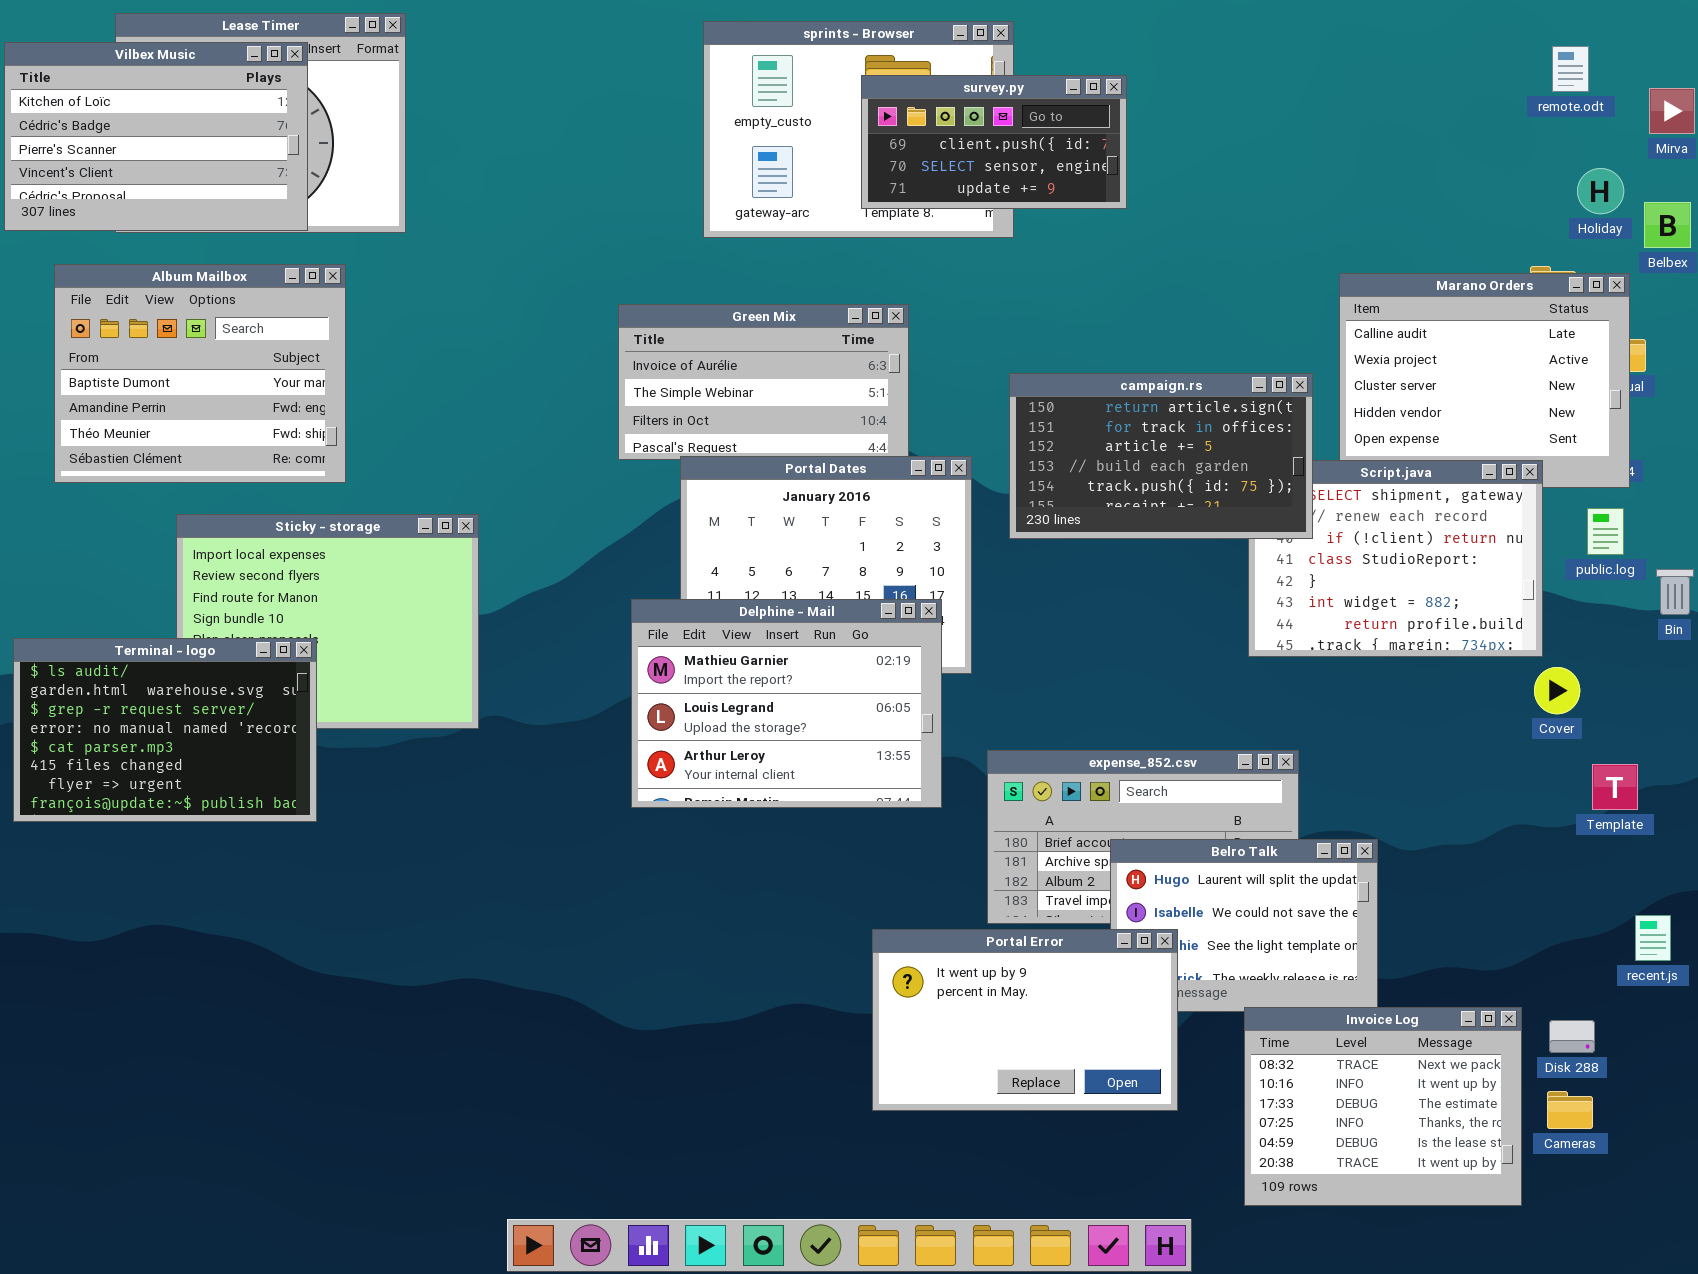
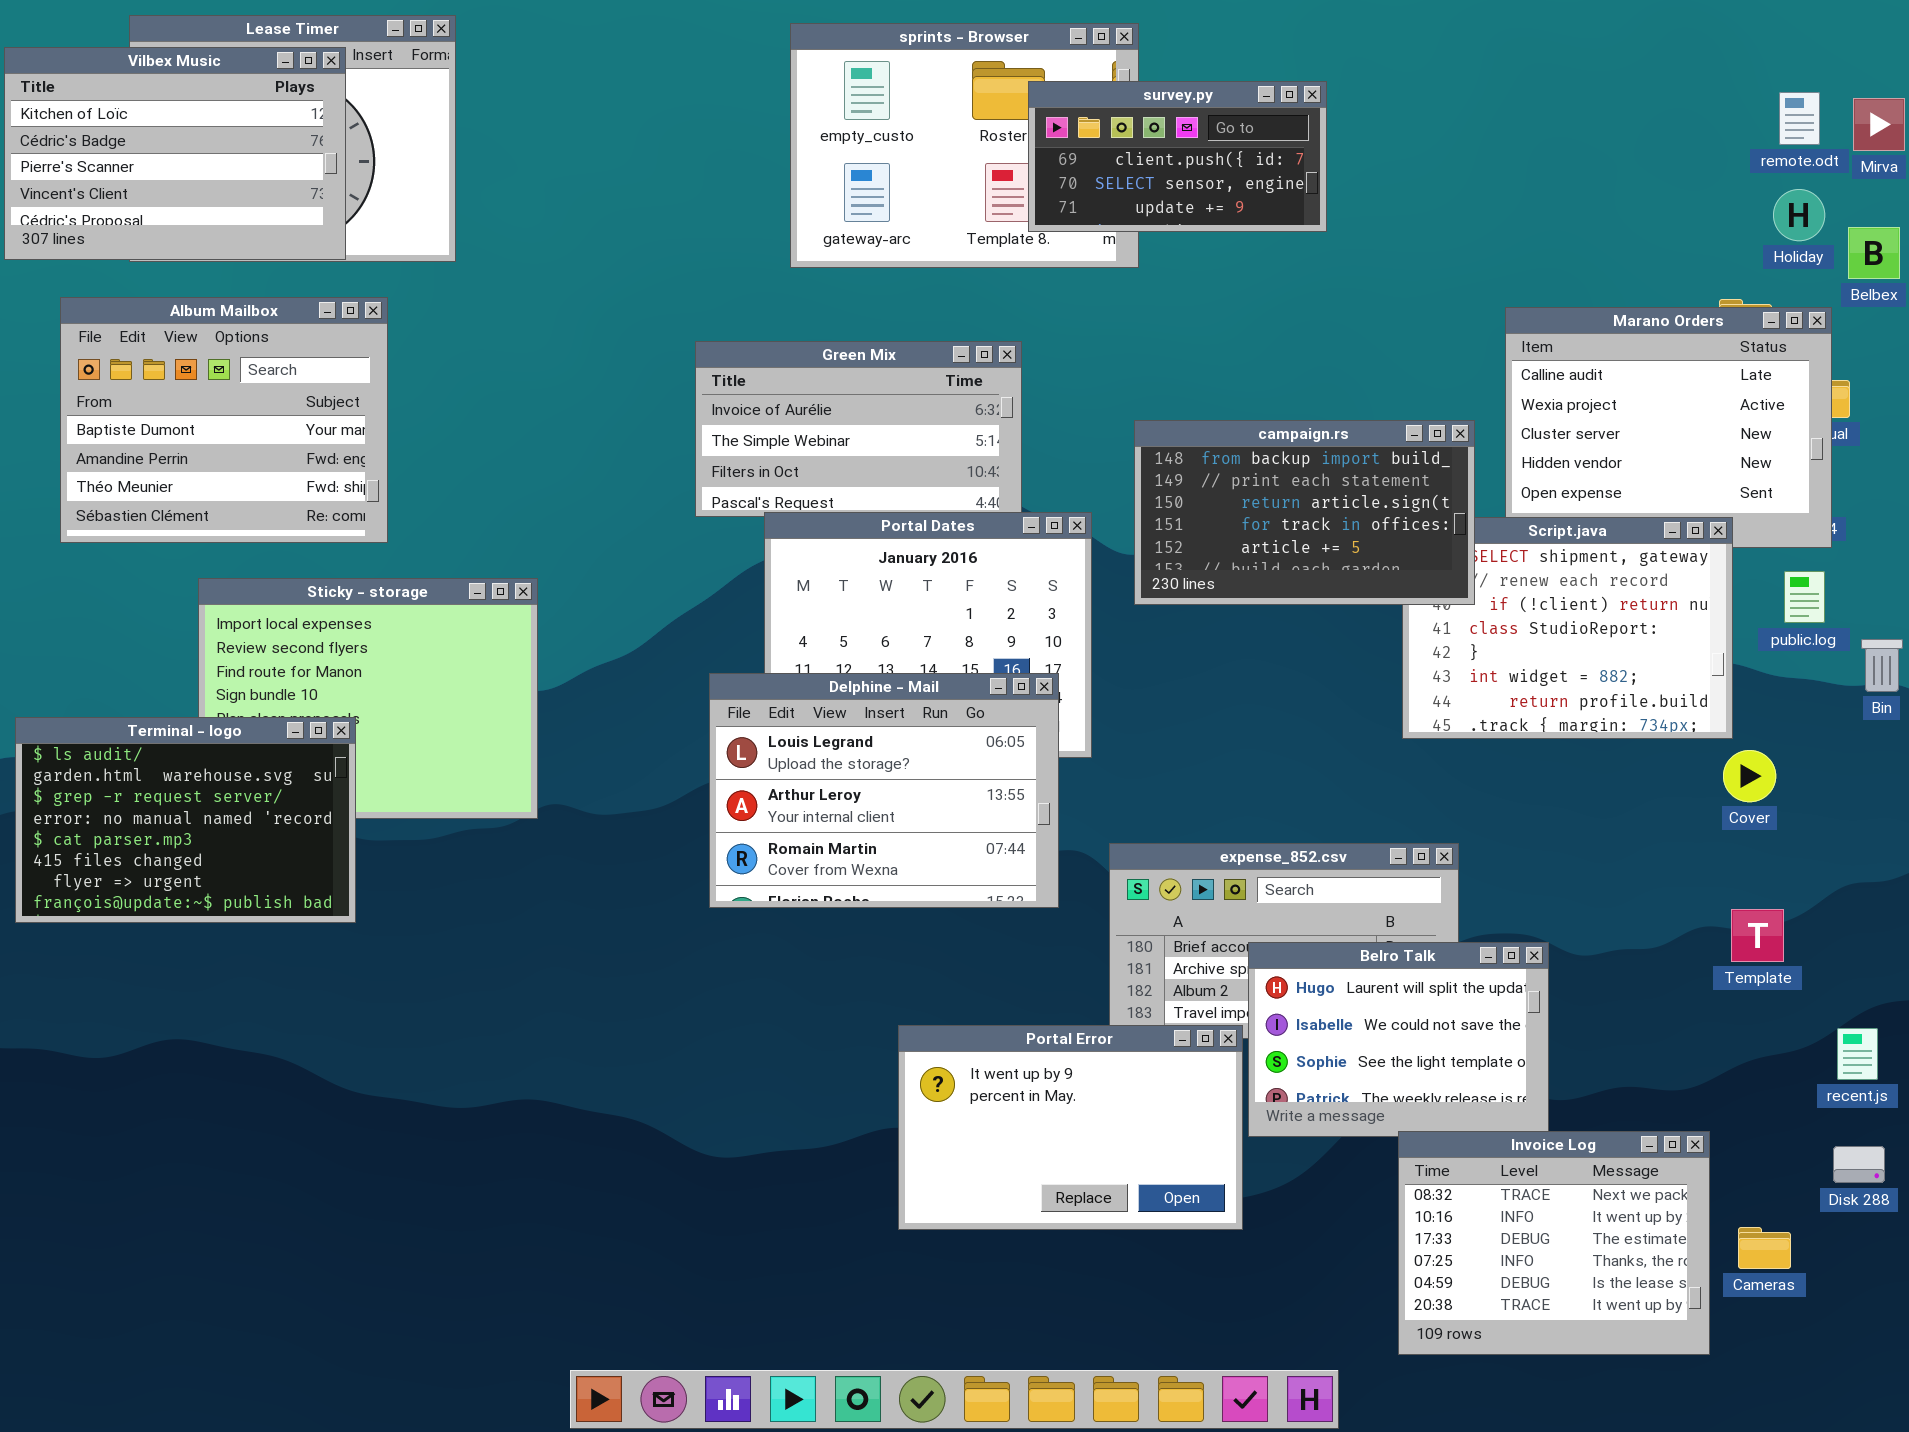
remote.odt: [1552,46,1589,92] -> [1779,92,1820,145], moved
survey.py: [861,75,1127,209] -> [1028,81,1327,232], moved
campaign.rs: [1009,373,1313,539] -> [1134,420,1475,605], scrolled up 2 rows
Delphine - Mail: [631,599,942,808] -> [709,673,1059,908], scrolled down 1 row
Template: [1592,764,1638,810] -> [1731,909,1784,962], moved
Portal Error: [872,929,1178,1111] -> [898,1025,1243,1230], moved
Disk 288: [1549,1020,1595,1053] -> [1833,1146,1885,1183], moved

